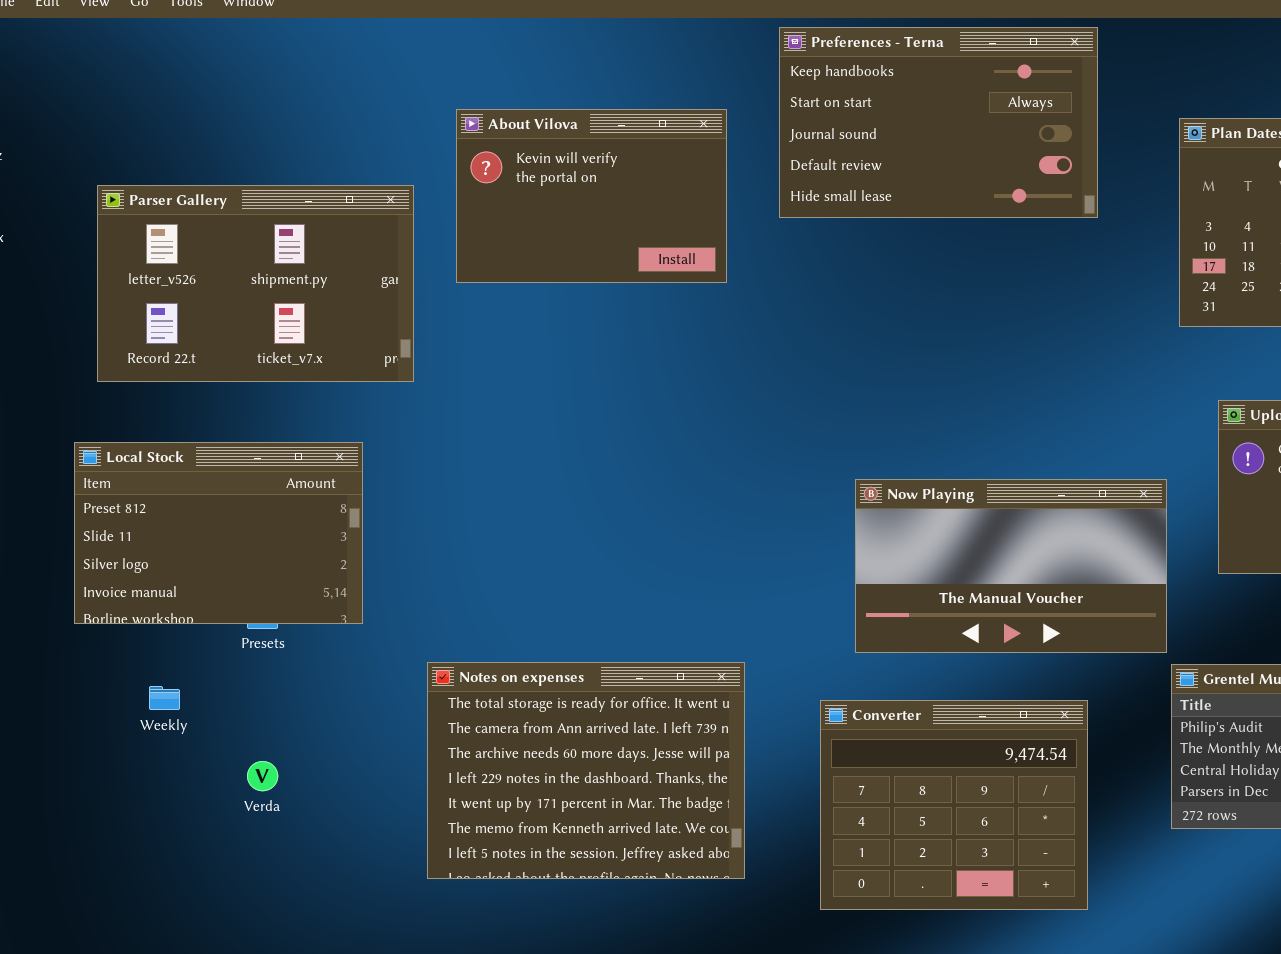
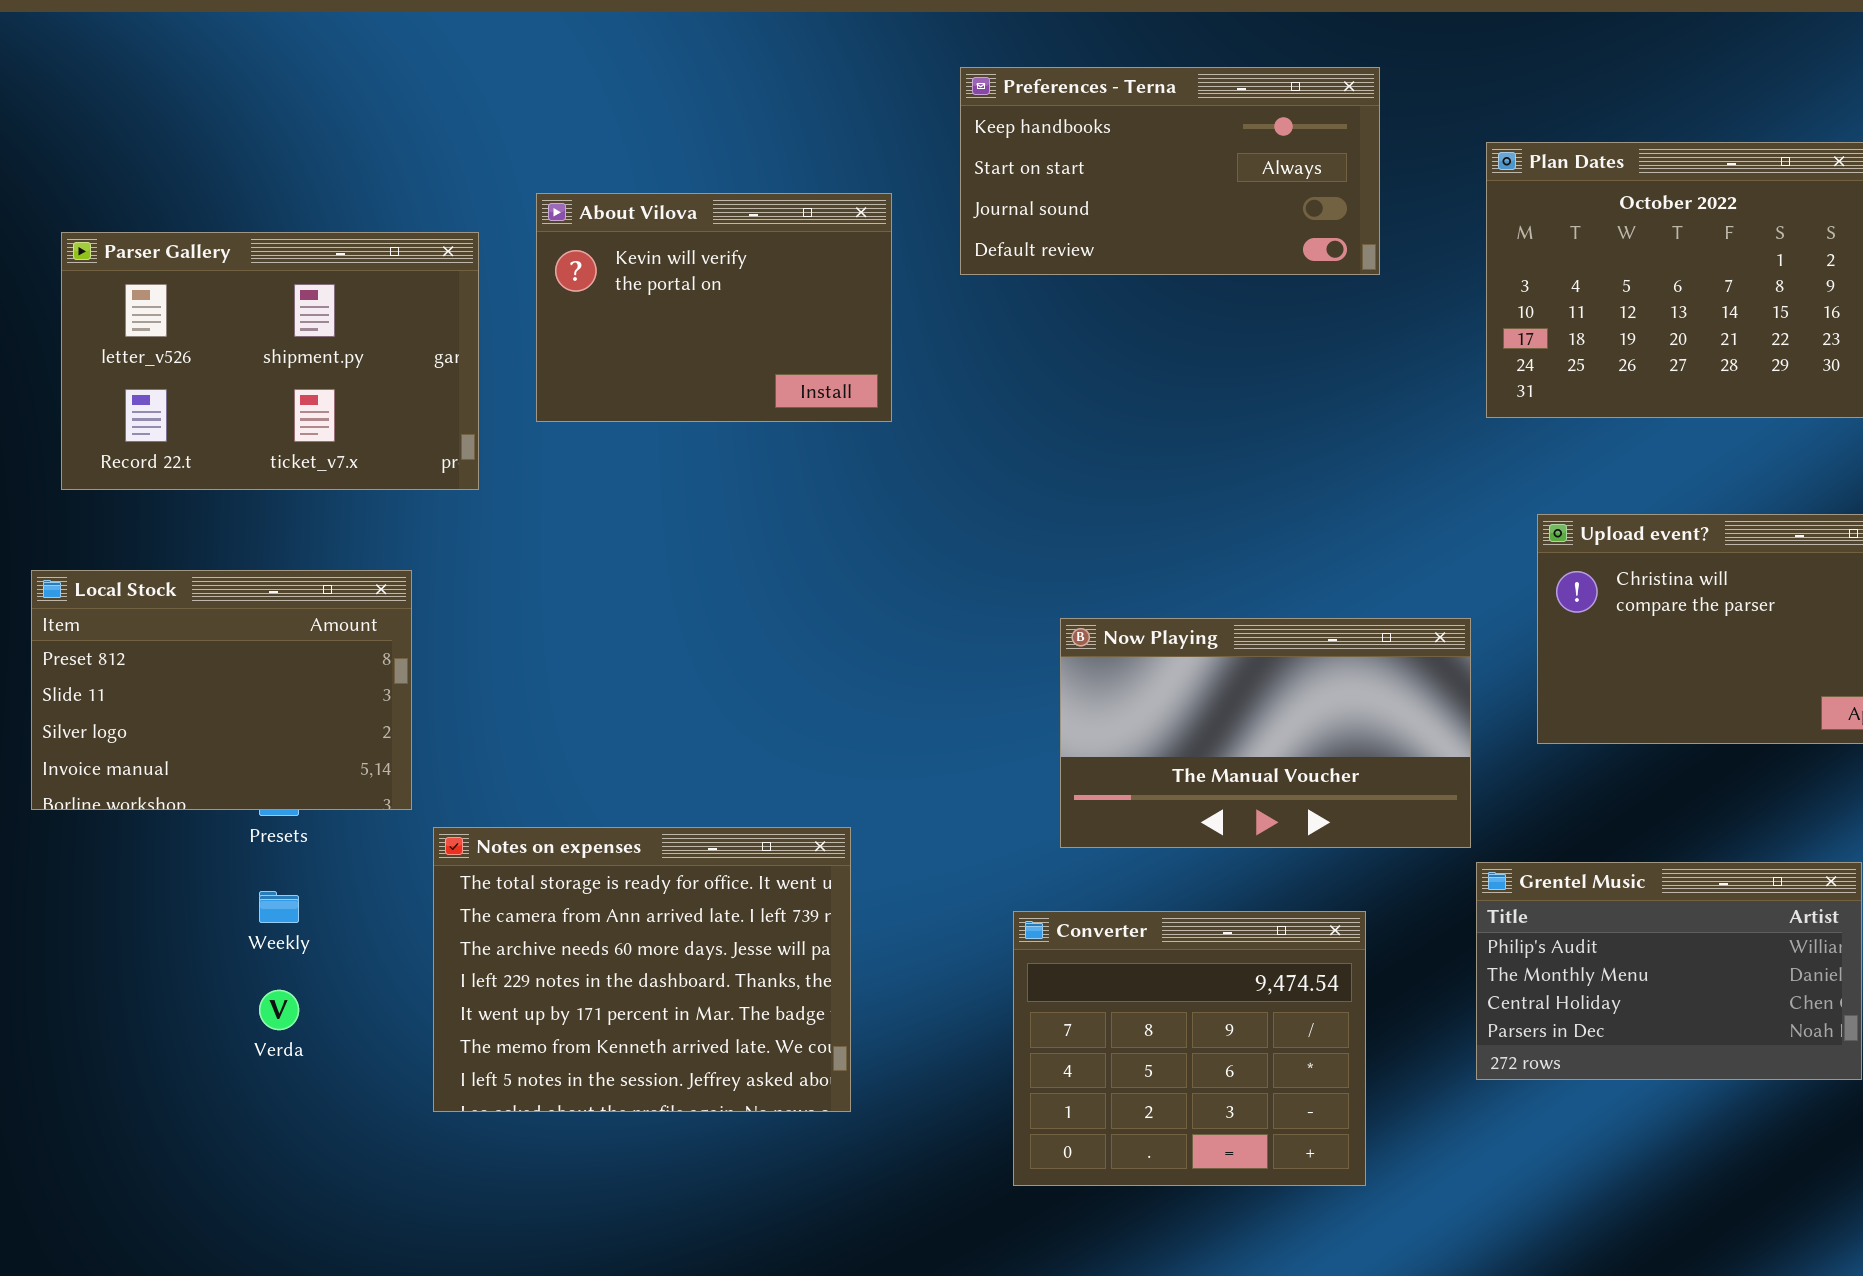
Preferences - Terna: [779,27,1098,218] -> [960,67,1380,275], resized
About Vilova: [456,109,727,283] -> [536,193,892,422], moved
Notes on expenses: [427,662,745,879] -> [433,827,851,1112], moved
Weekly: [149,686,180,710] -> [259,891,299,923], moved

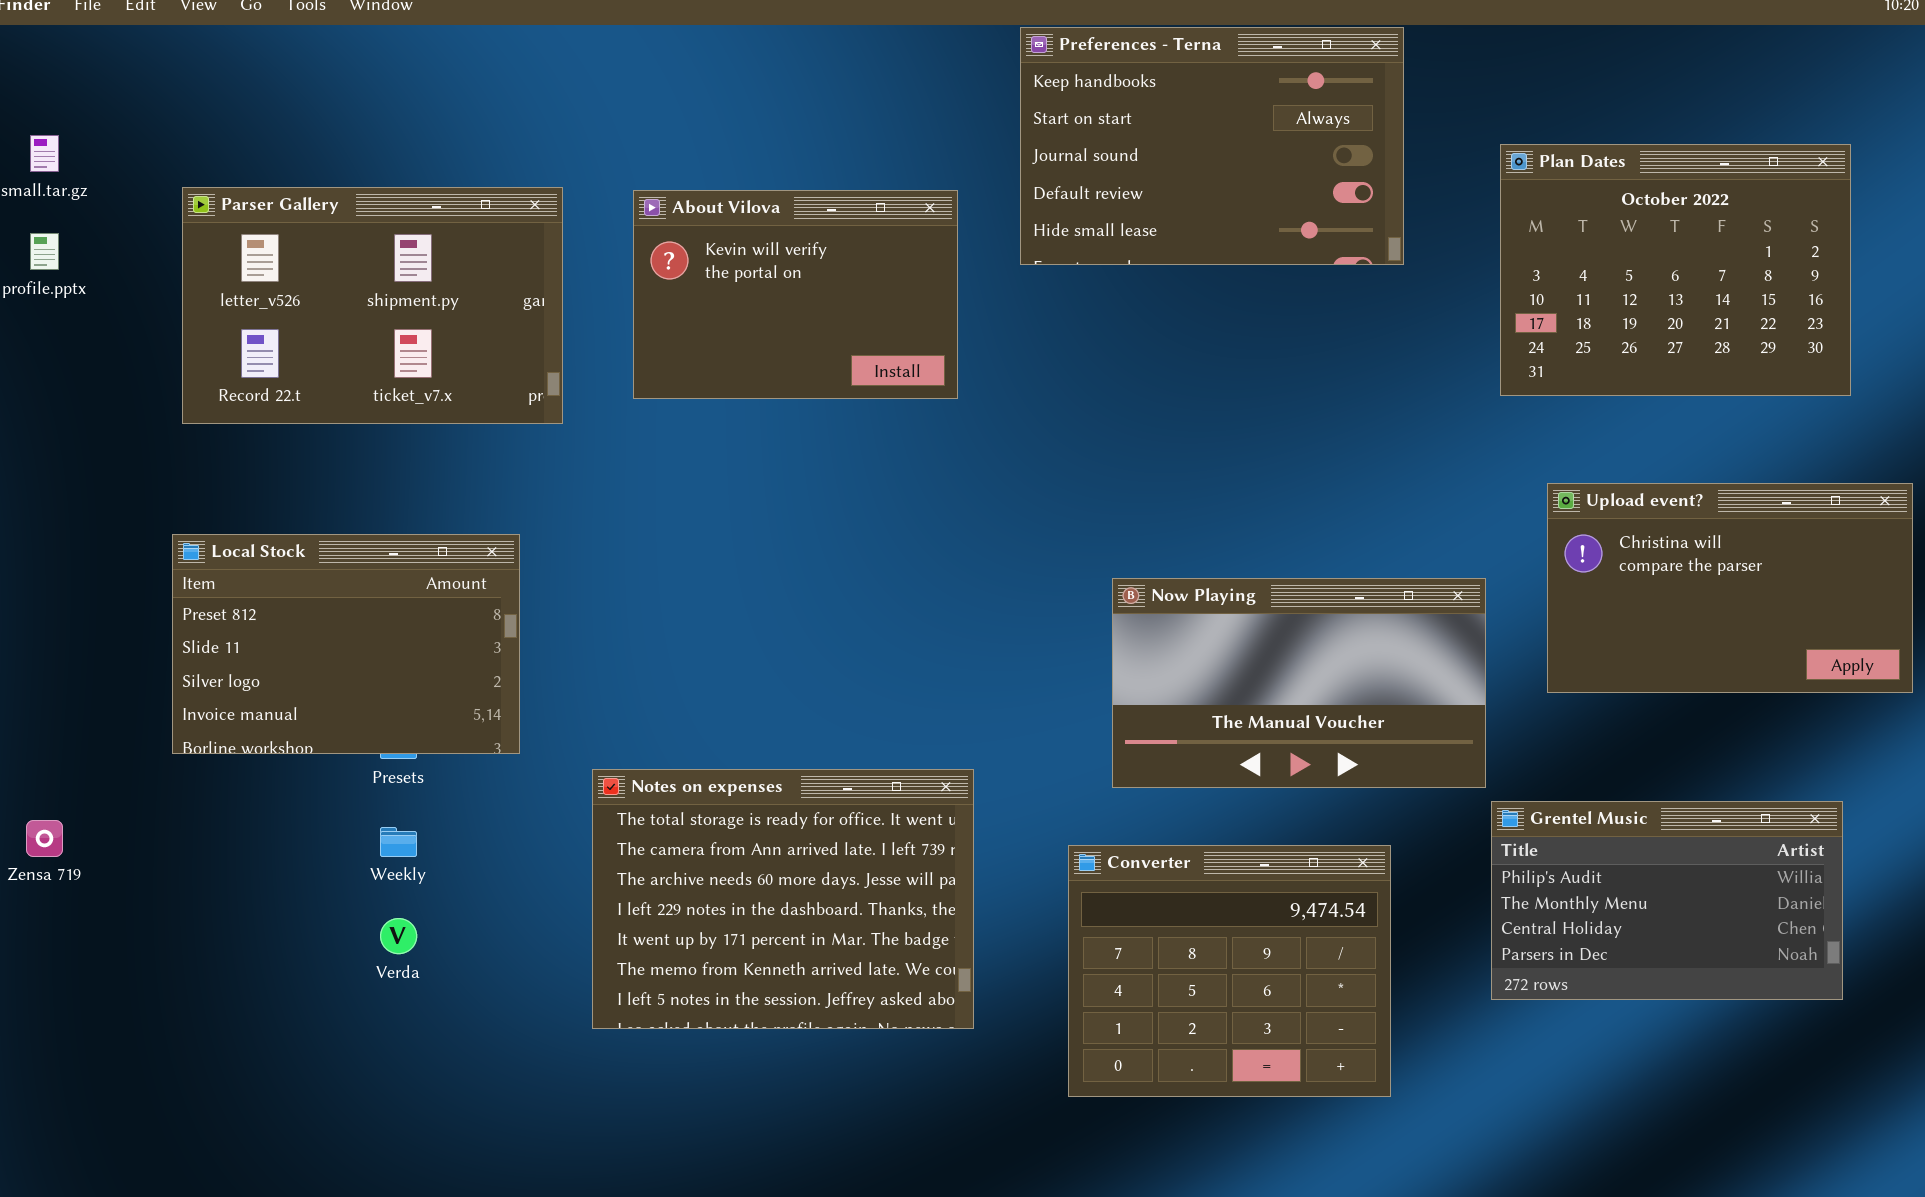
Preferences - Terna: [960,67,1380,275] -> [1020,27,1404,265], resized
Parser Gallery: [61,232,479,490] -> [182,187,563,424], moved
Notes on expenses: [433,827,851,1112] -> [592,769,974,1029], moved

